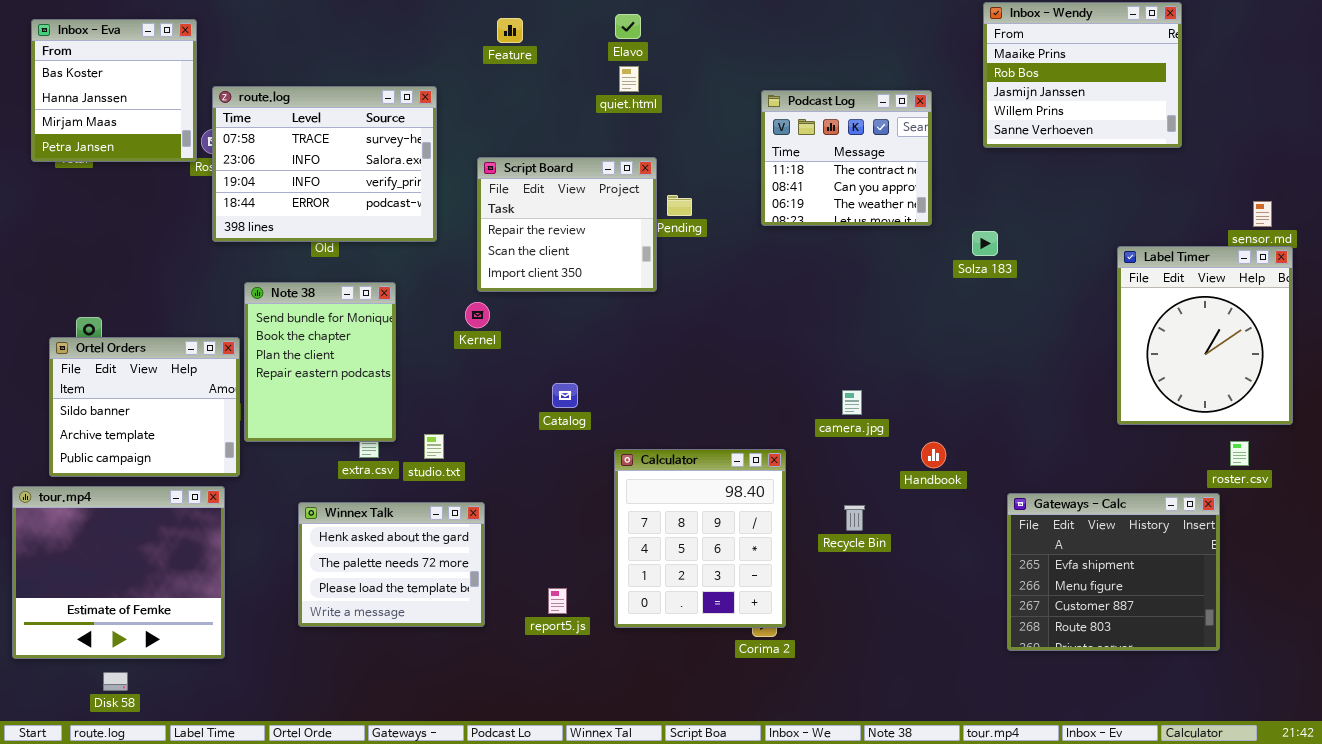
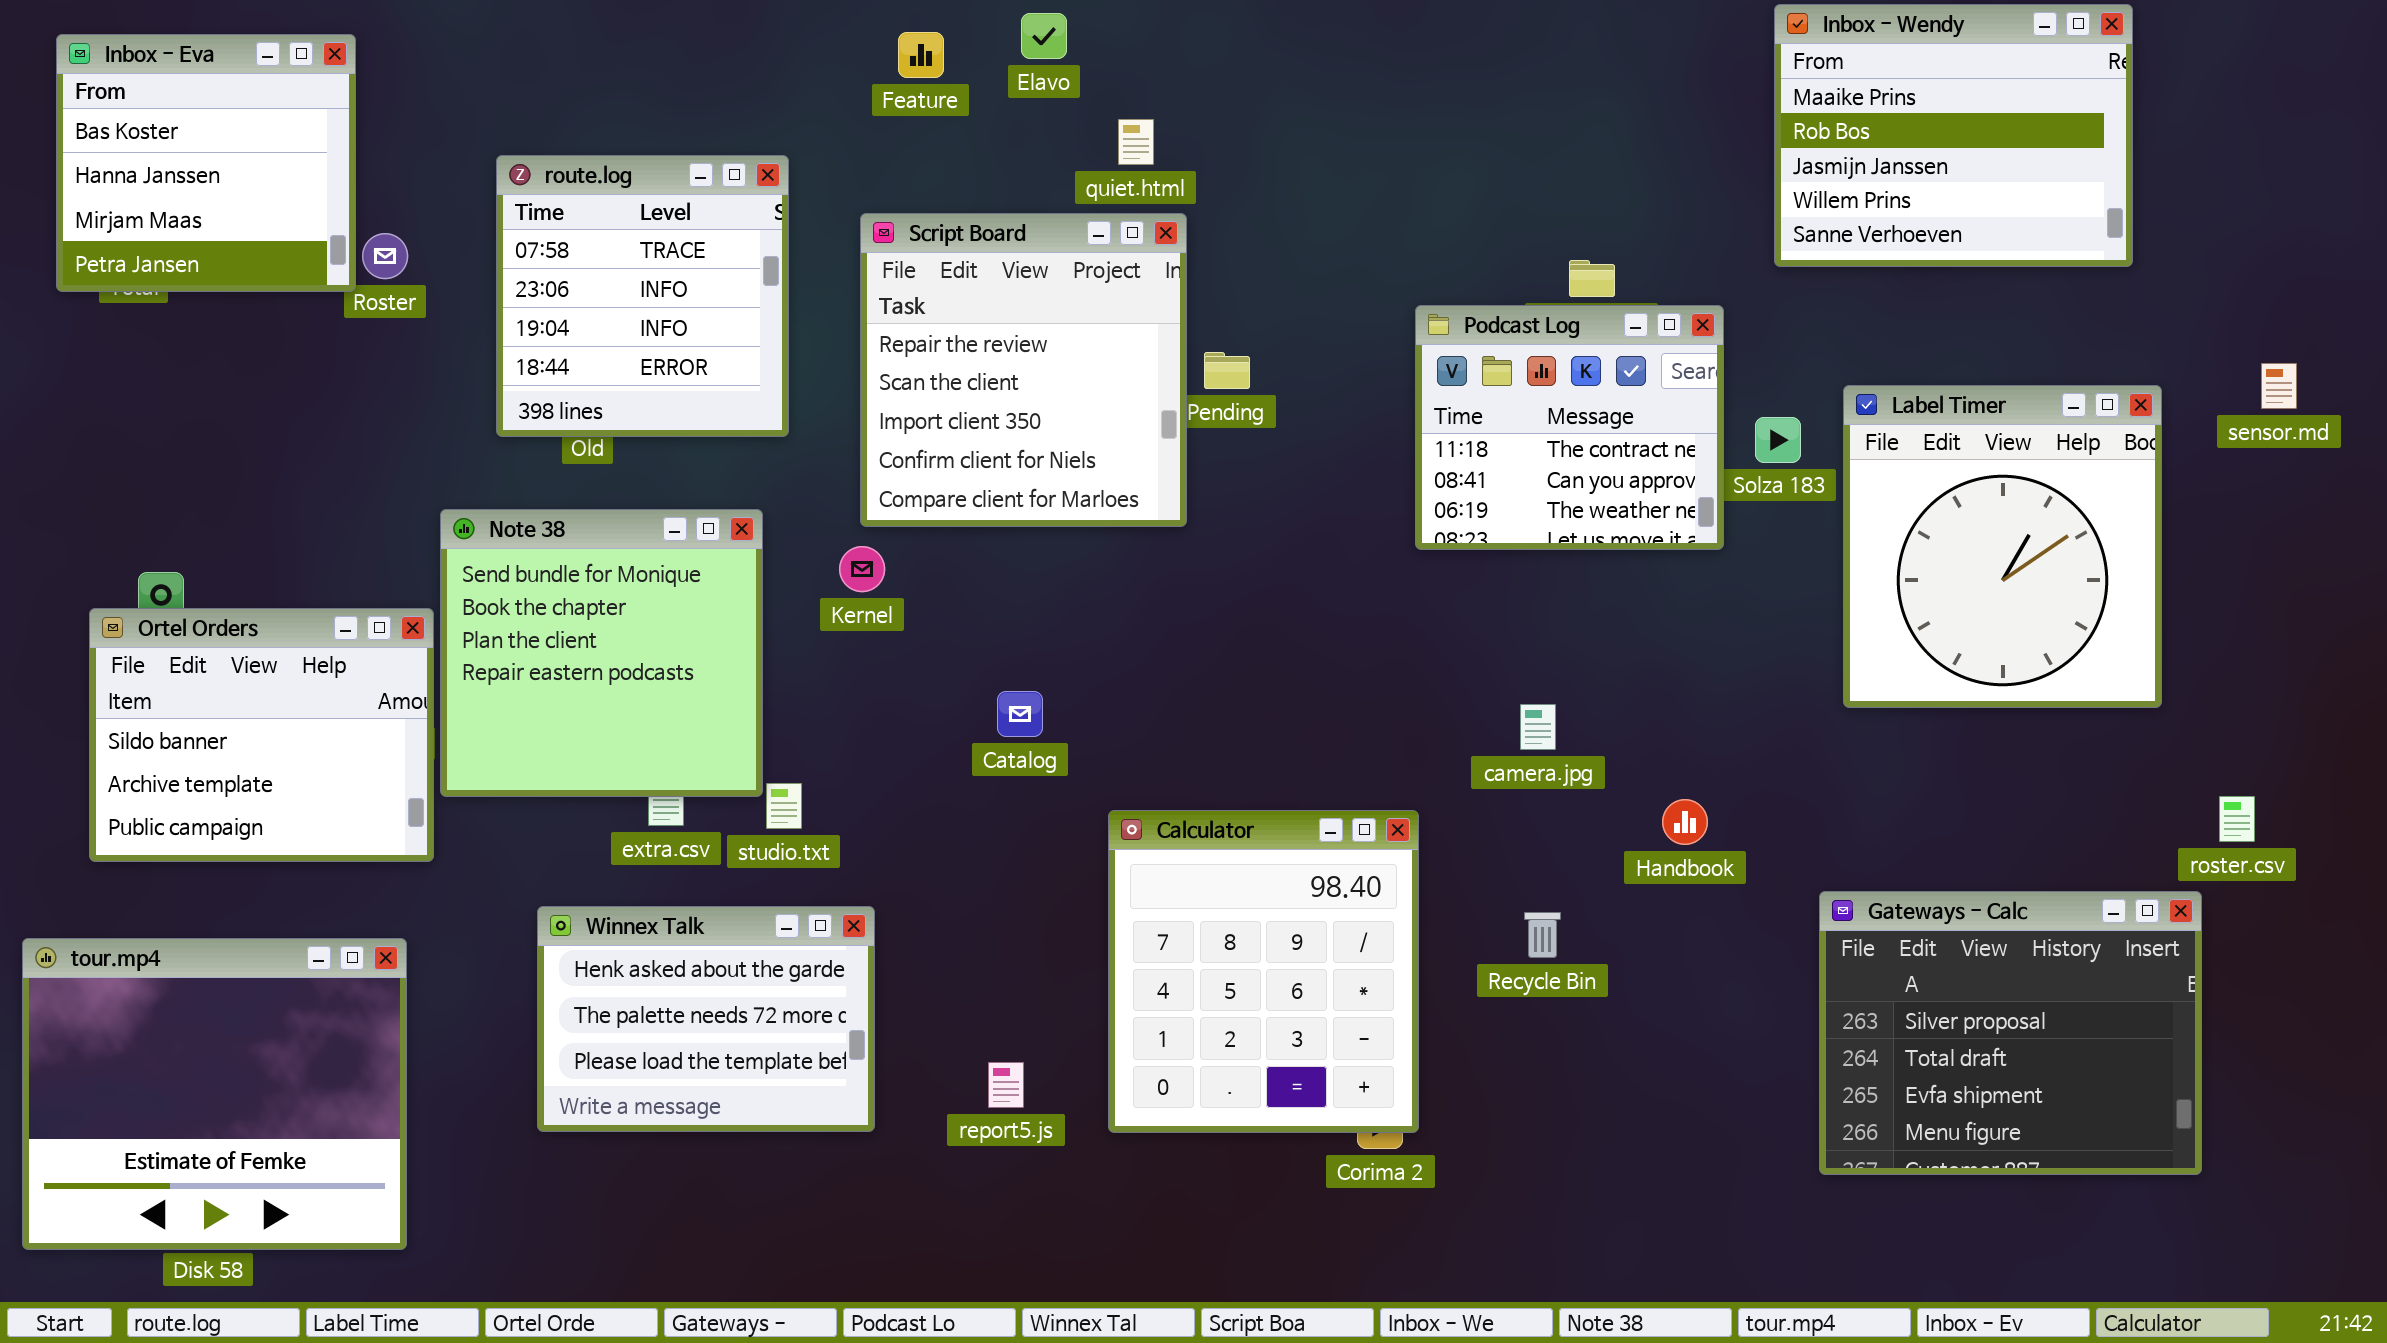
Elavo: [615,14,641,39] -> [1021,13,1067,59], moved
route.log: [212,86,437,242] -> [496,155,789,437], resized
Podcast Log: [761,90,932,226] -> [1415,305,1724,550], moved
Script Board: [477,157,657,292] -> [860,213,1187,527], resized
Label Timer: [1117,246,1293,425] -> [1843,385,2162,708], moved
Note 38: [244,282,396,442] -> [440,509,763,797], resized
tour.mp4: [12,486,225,659] -> [22,938,407,1250], moved
Gateways - Calc: [1007,493,1220,651] -> [1819,891,2202,1175], scrolled up 2 rows

